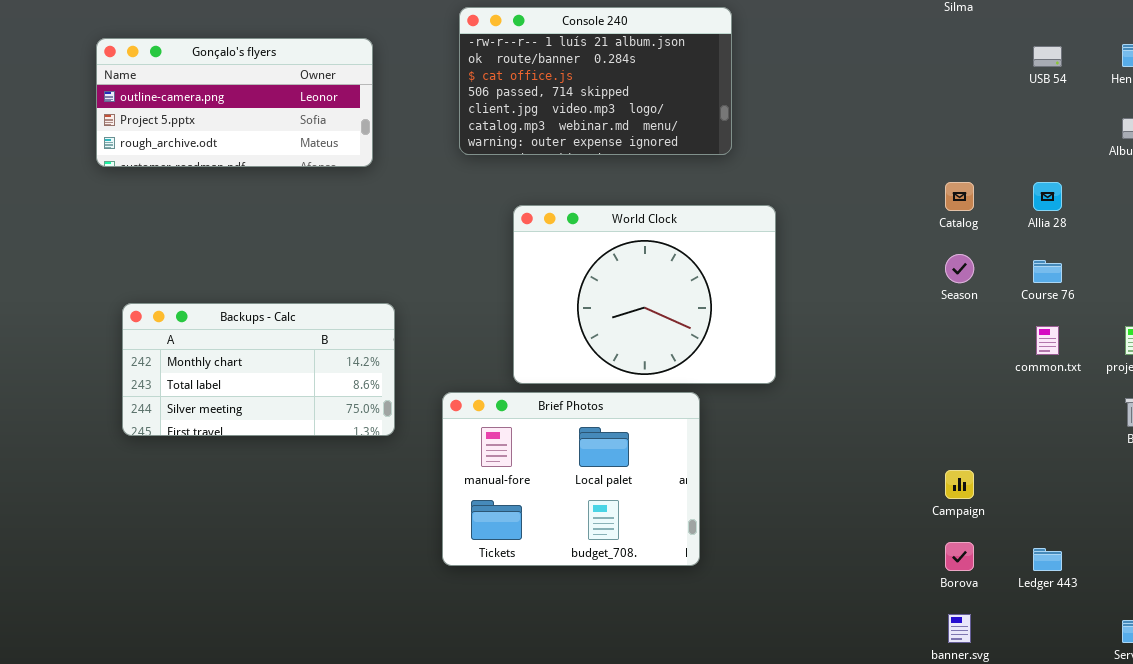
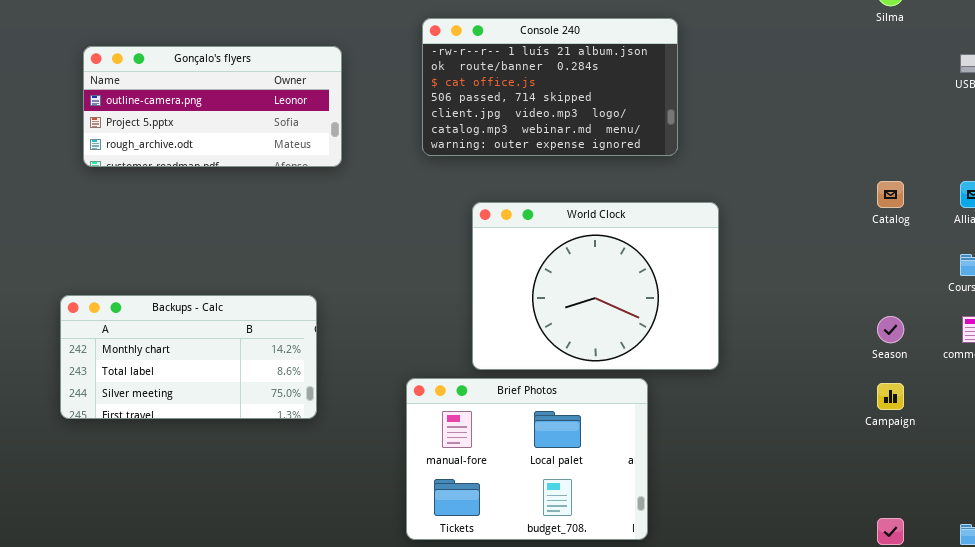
Season: [945,254,974,283] -> [877,316,904,343], moved
Backups - Calc: [122,303,395,436] -> [60,295,317,419], moved
Campaign: [945,470,974,499] -> [877,383,904,410], moved

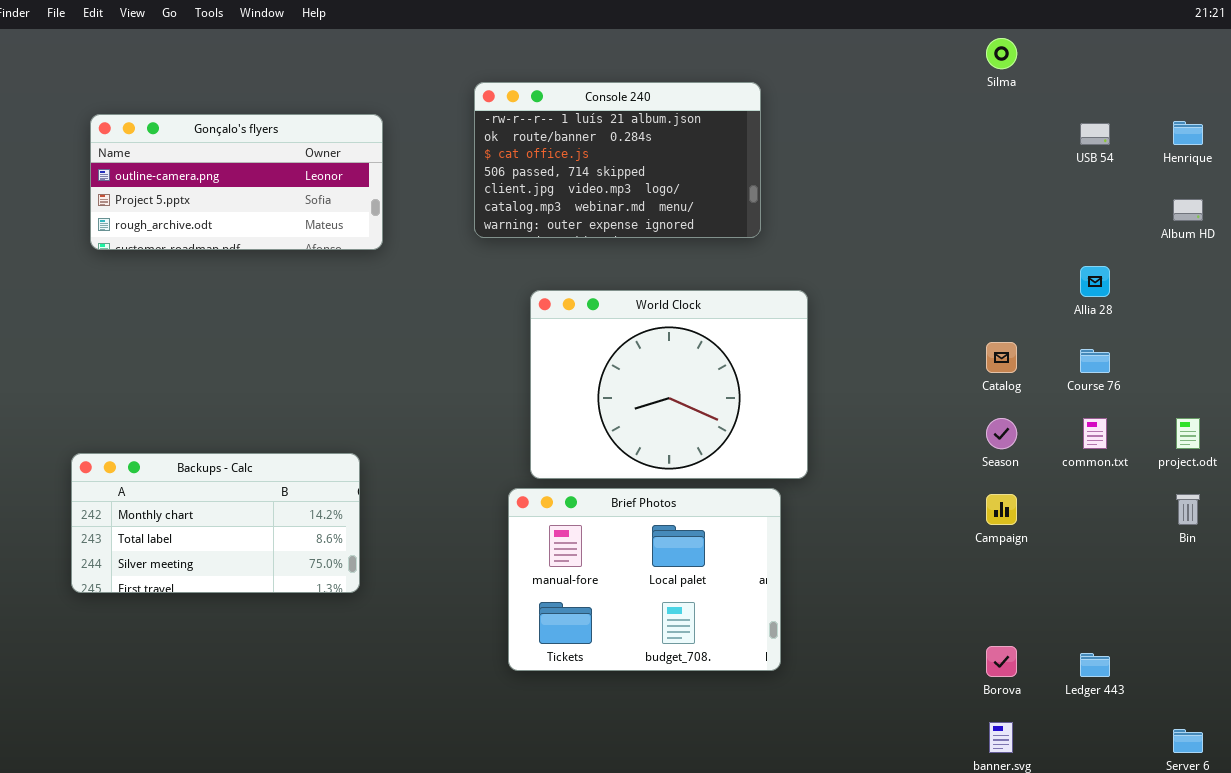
Catalog: [877,181,904,208] -> [986,342,1017,373], moved
Backups - Calc: [60,295,317,419] -> [71,453,360,593], moved
Brief Photos: [406,378,648,540] -> [508,488,781,671], moved

